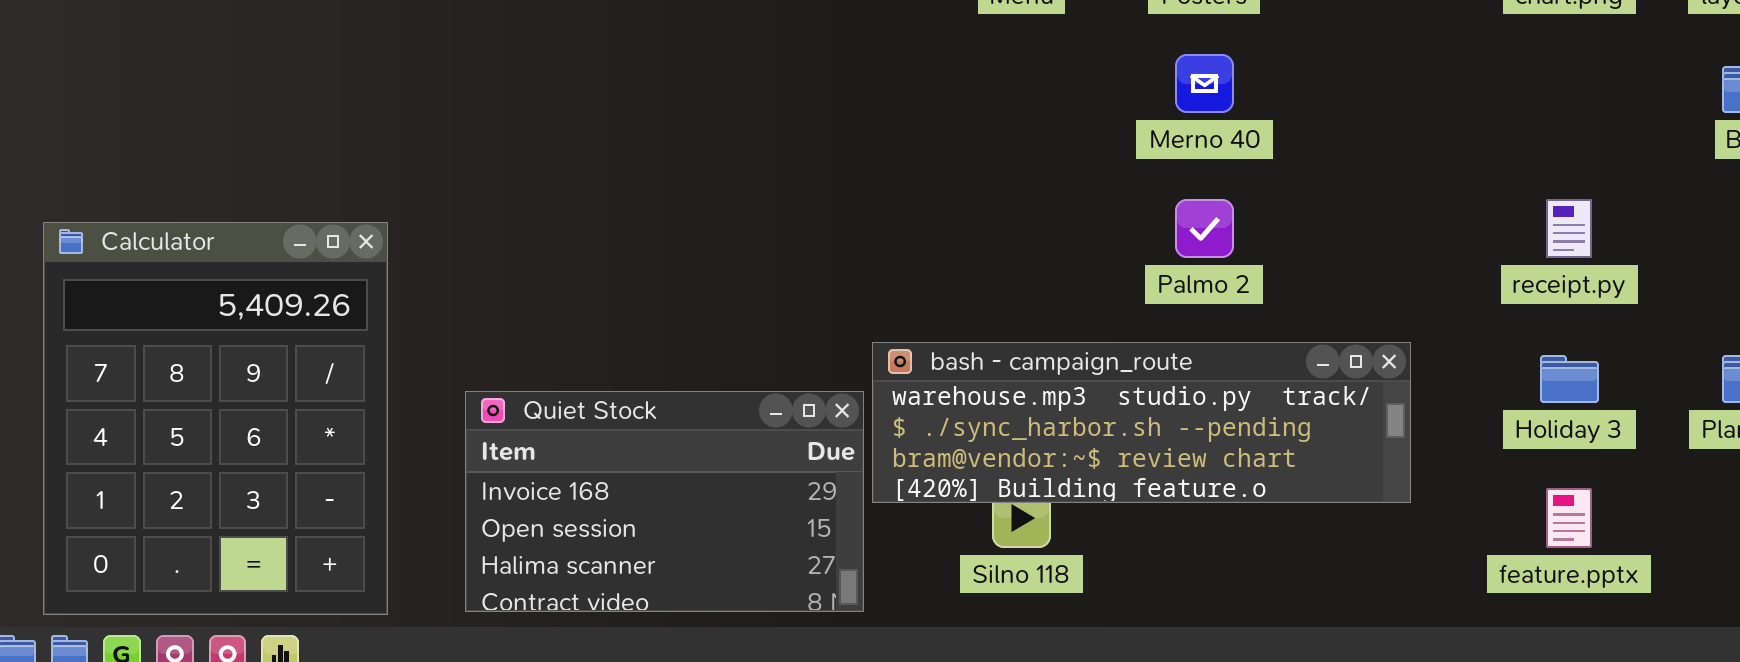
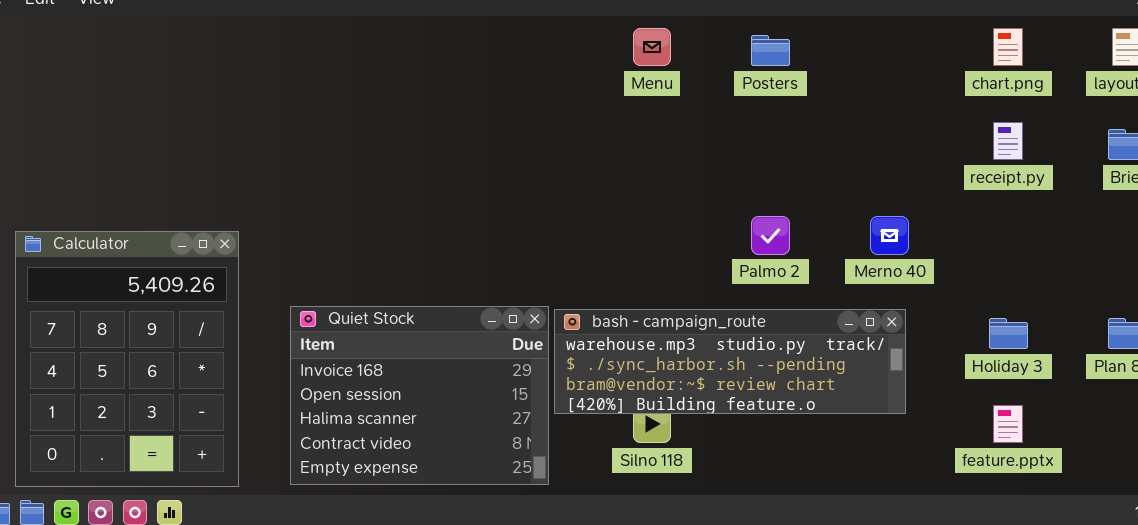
Merno 40: [1175,54,1234,113] -> [870,216,909,255], moved
receipt.py: [1546,199,1592,258] -> [993,122,1023,160], moved
Quiet Stock: [465,391,864,612] -> [290,306,549,485], resized

